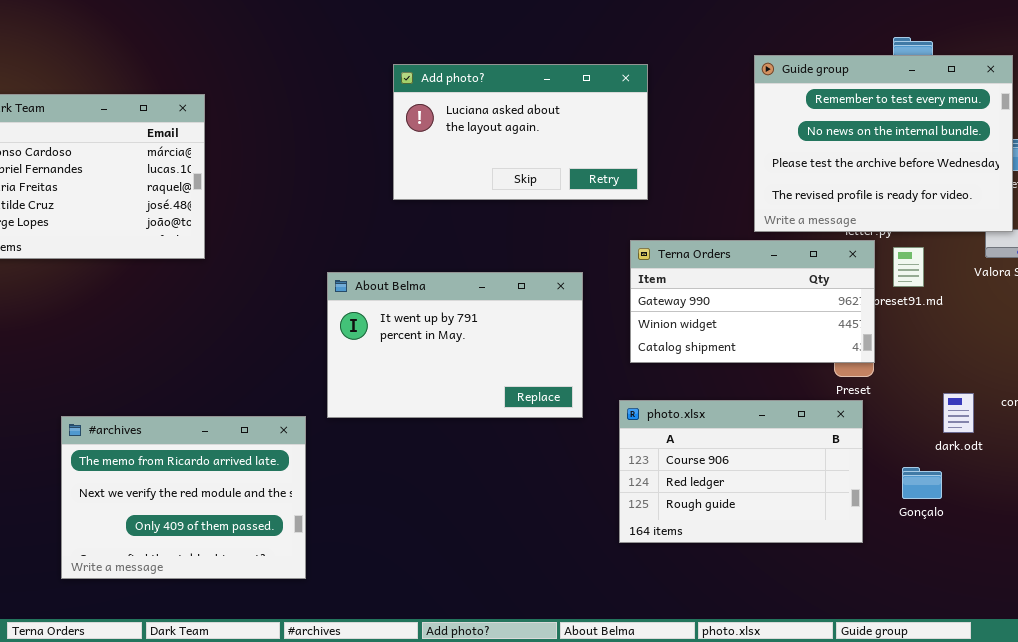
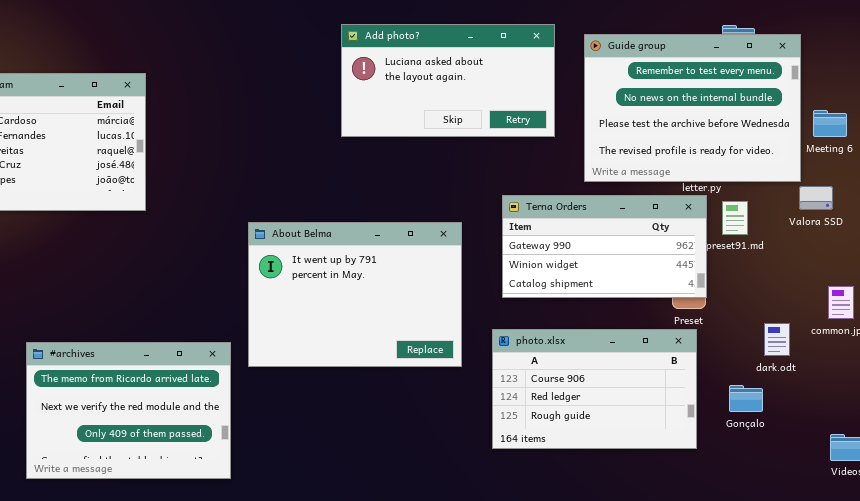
Guide group: [754,55,1013,232] -> [584,34,801,182], moved
Add photo?: [393,64,648,200] -> [341,24,555,137], moved
About Belma: [327,272,583,418] -> [248,222,462,367], resized

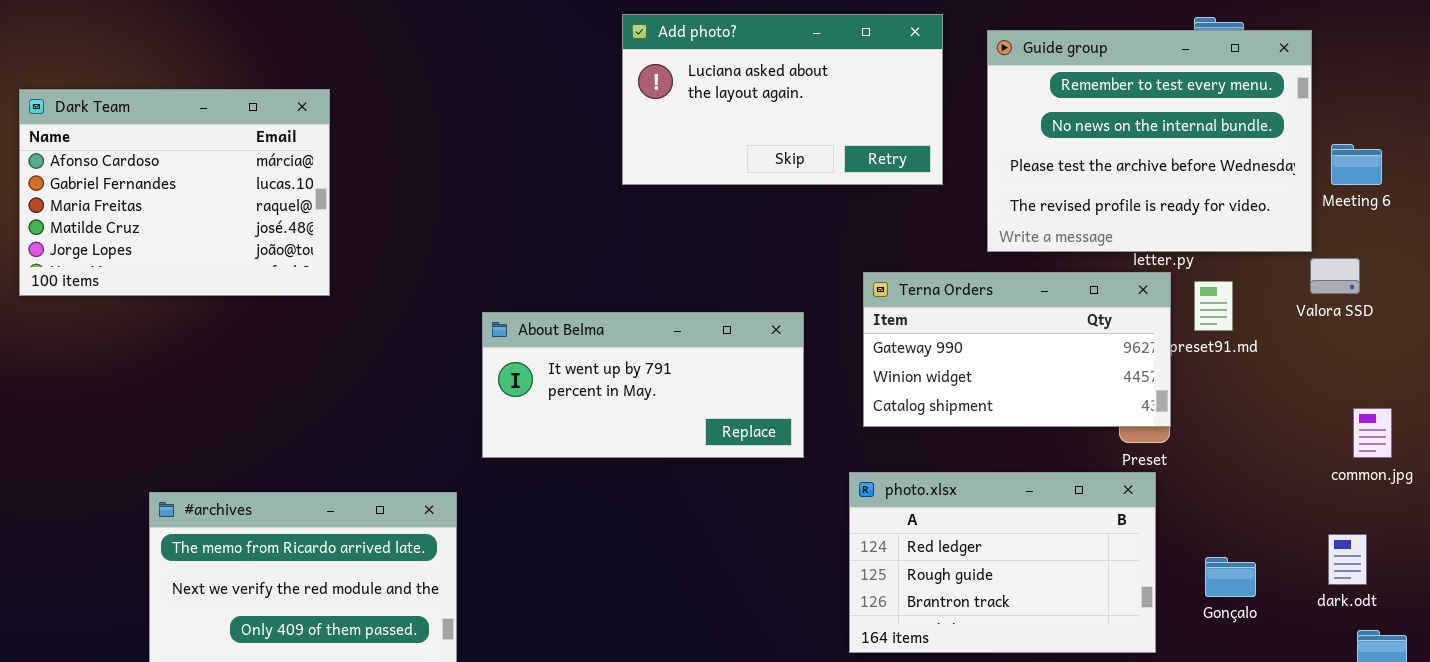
About Belma: [248,222,462,367] -> [482,312,804,458], resized
dark.odt: [764,323,790,356] -> [1328,534,1367,585], moved
photo.xlsx: [492,329,697,449] -> [849,472,1156,653], scrolled down 1 row

